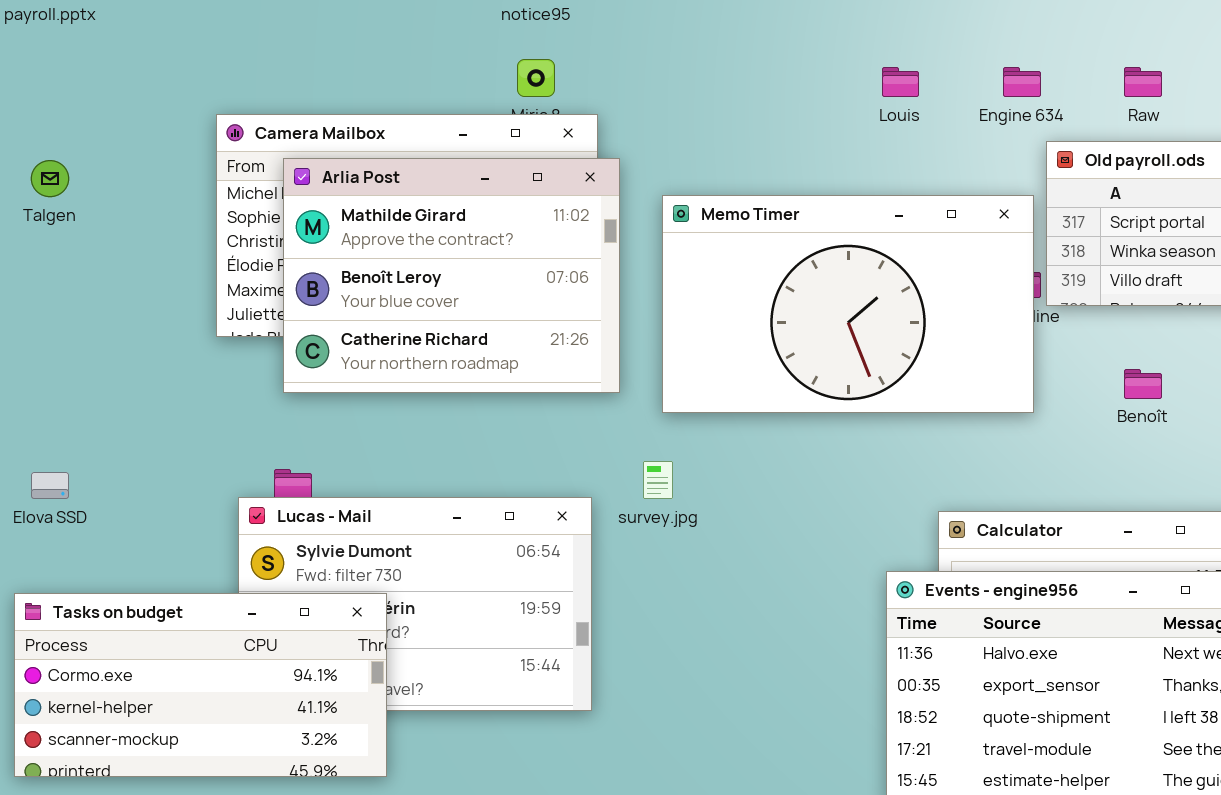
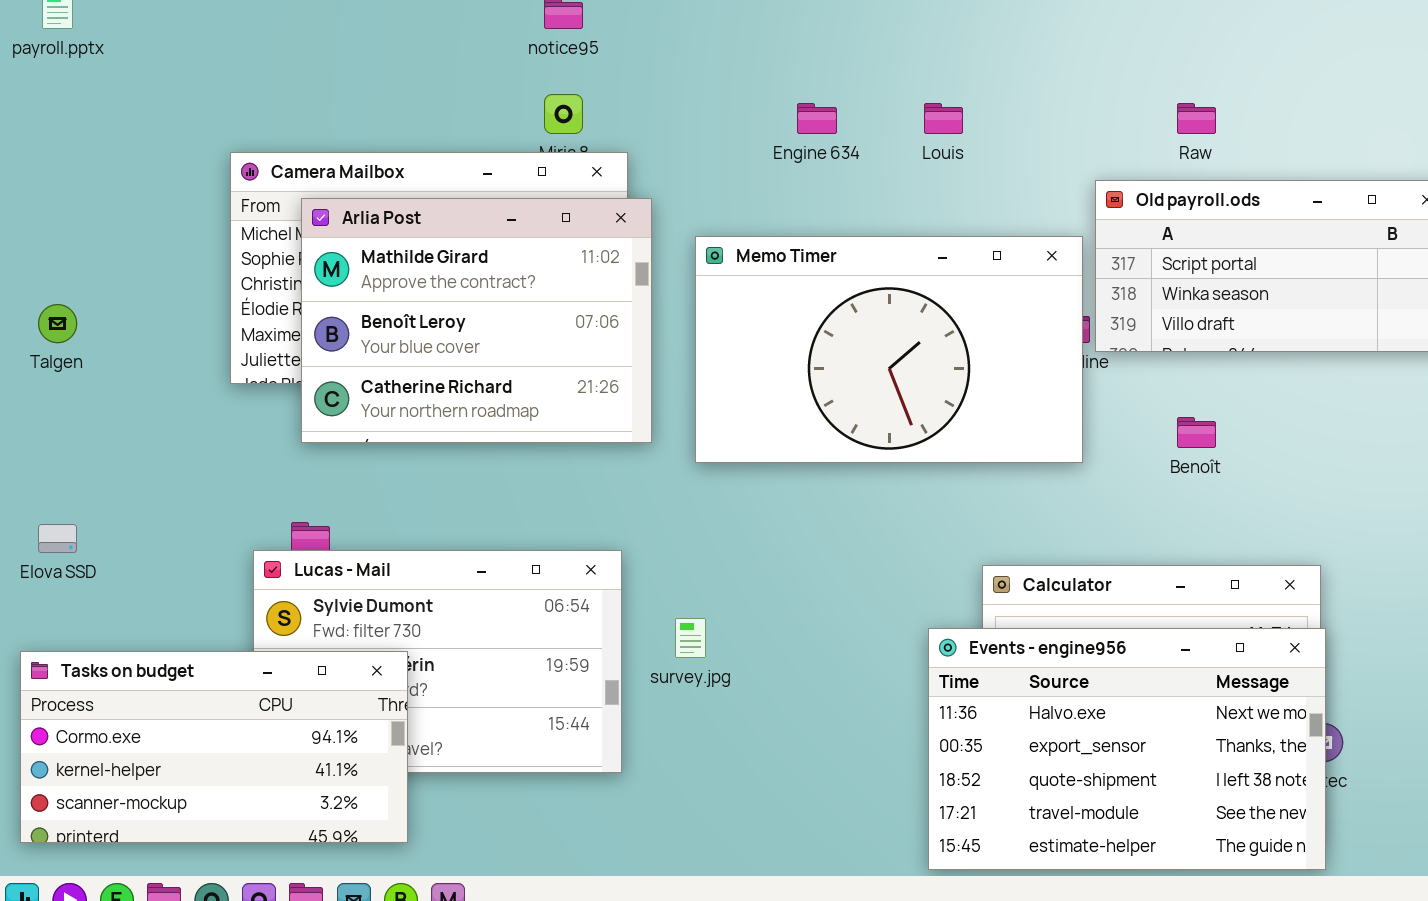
Engine 634: [1003,67,1041,97] -> [797,103,837,134], moved
Talgen: [31,160,69,197] -> [38,304,77,343], moved
survey.jpg: [643,461,673,499] -> [675,618,706,658], moved

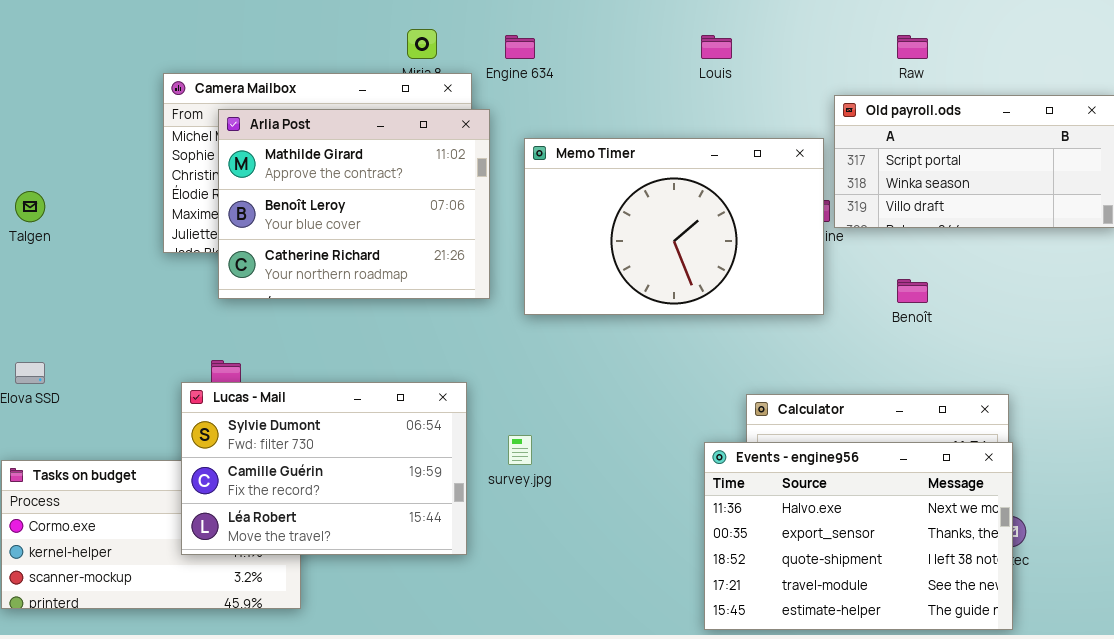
Engine 634: [797,103,837,134] -> [505,35,535,59], moved
Lucas - Mail: [253,550,622,773] -> [181,382,467,555], raised

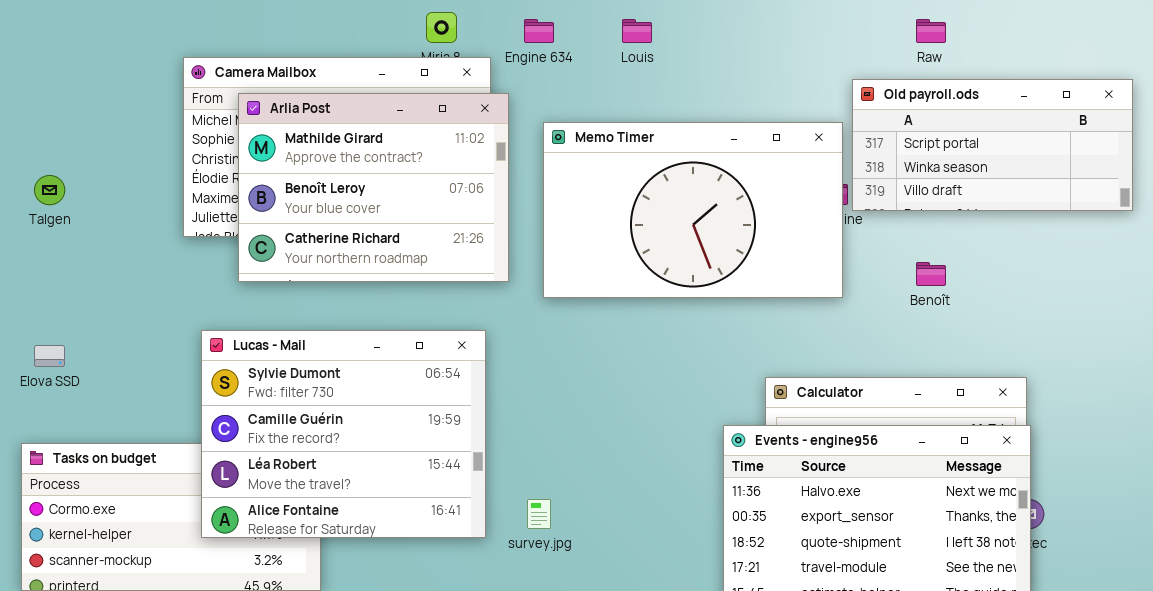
Louis: [701,35,732,59] -> [622,19,652,43], moved
Lucas - Mail: [181,382,467,555] -> [201,330,486,538], resized
survey.jpg: [508,435,532,465] -> [527,499,551,529], moved

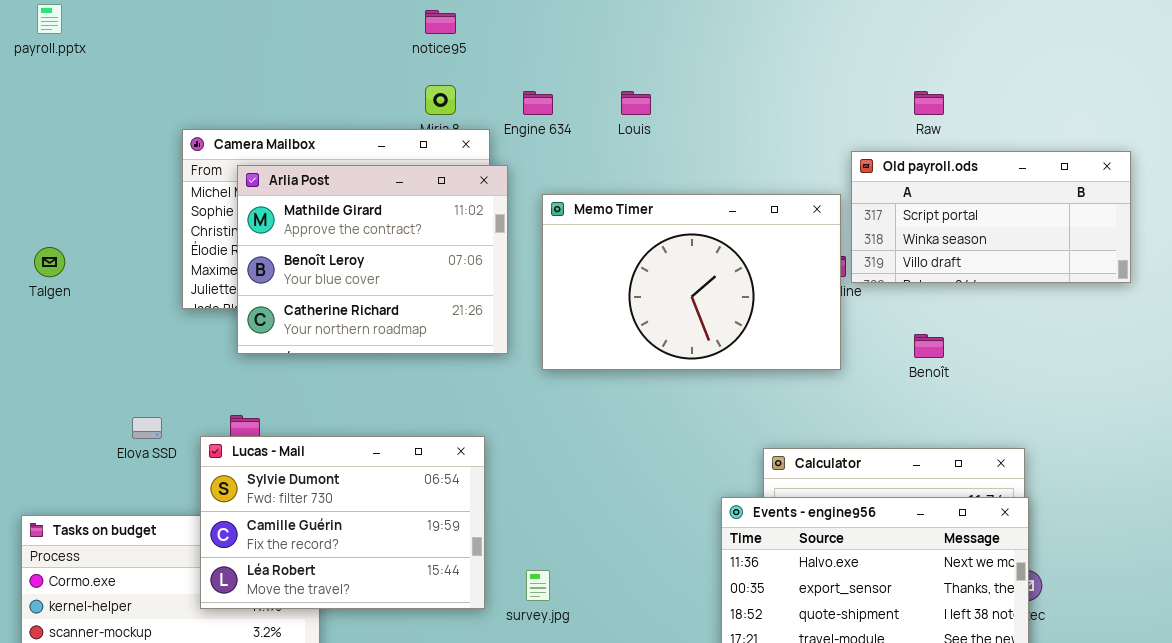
Lucas - Mail: [201,330,486,538] -> [200,436,485,609], resized
Elova SSD: [34,345,65,367] -> [132,417,162,439], moved

